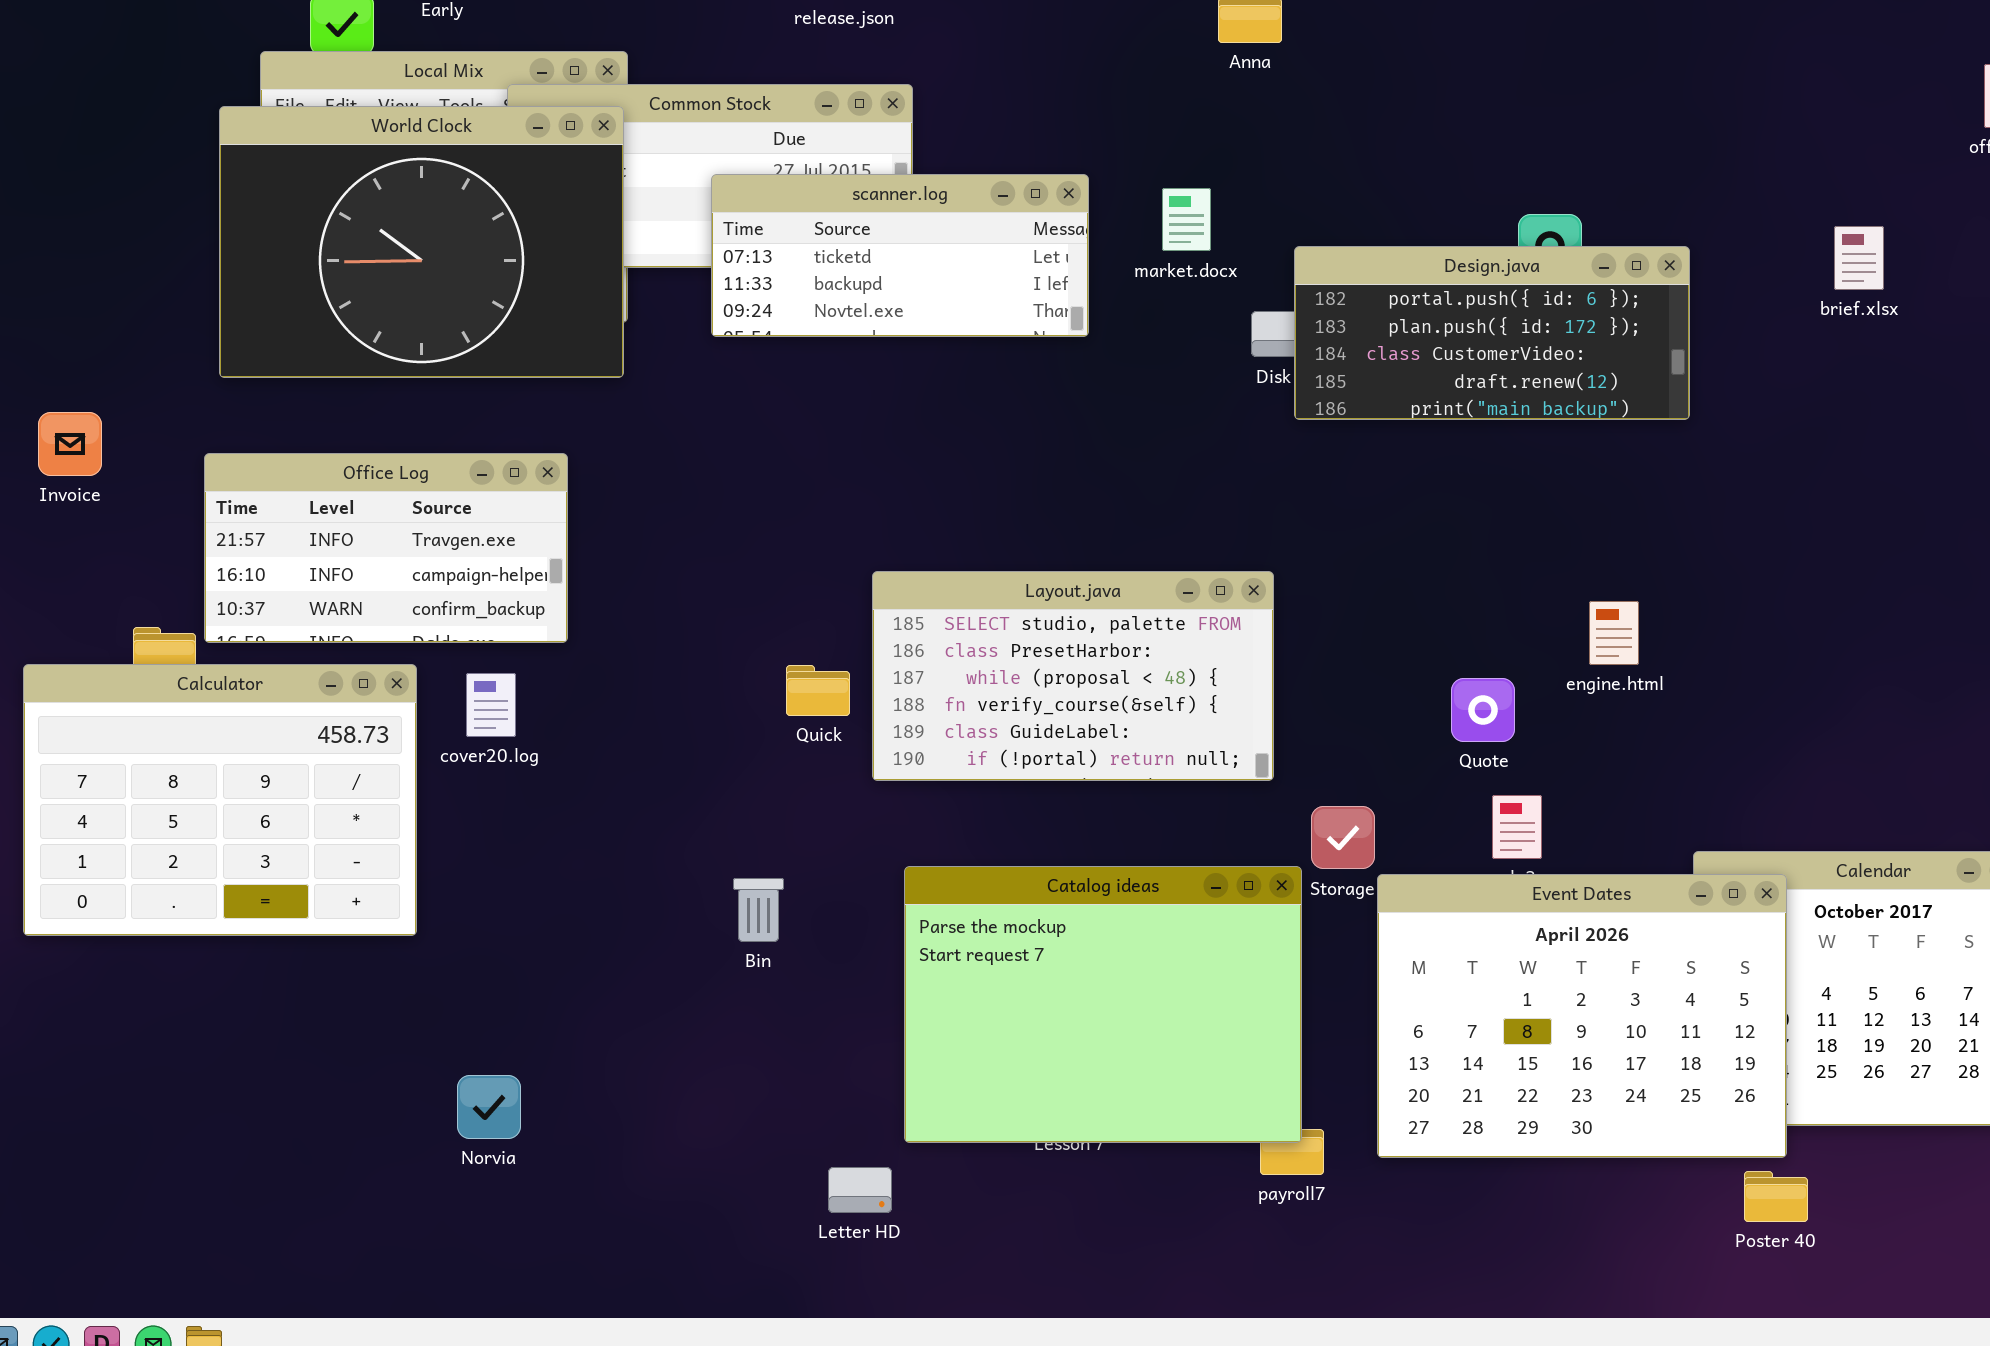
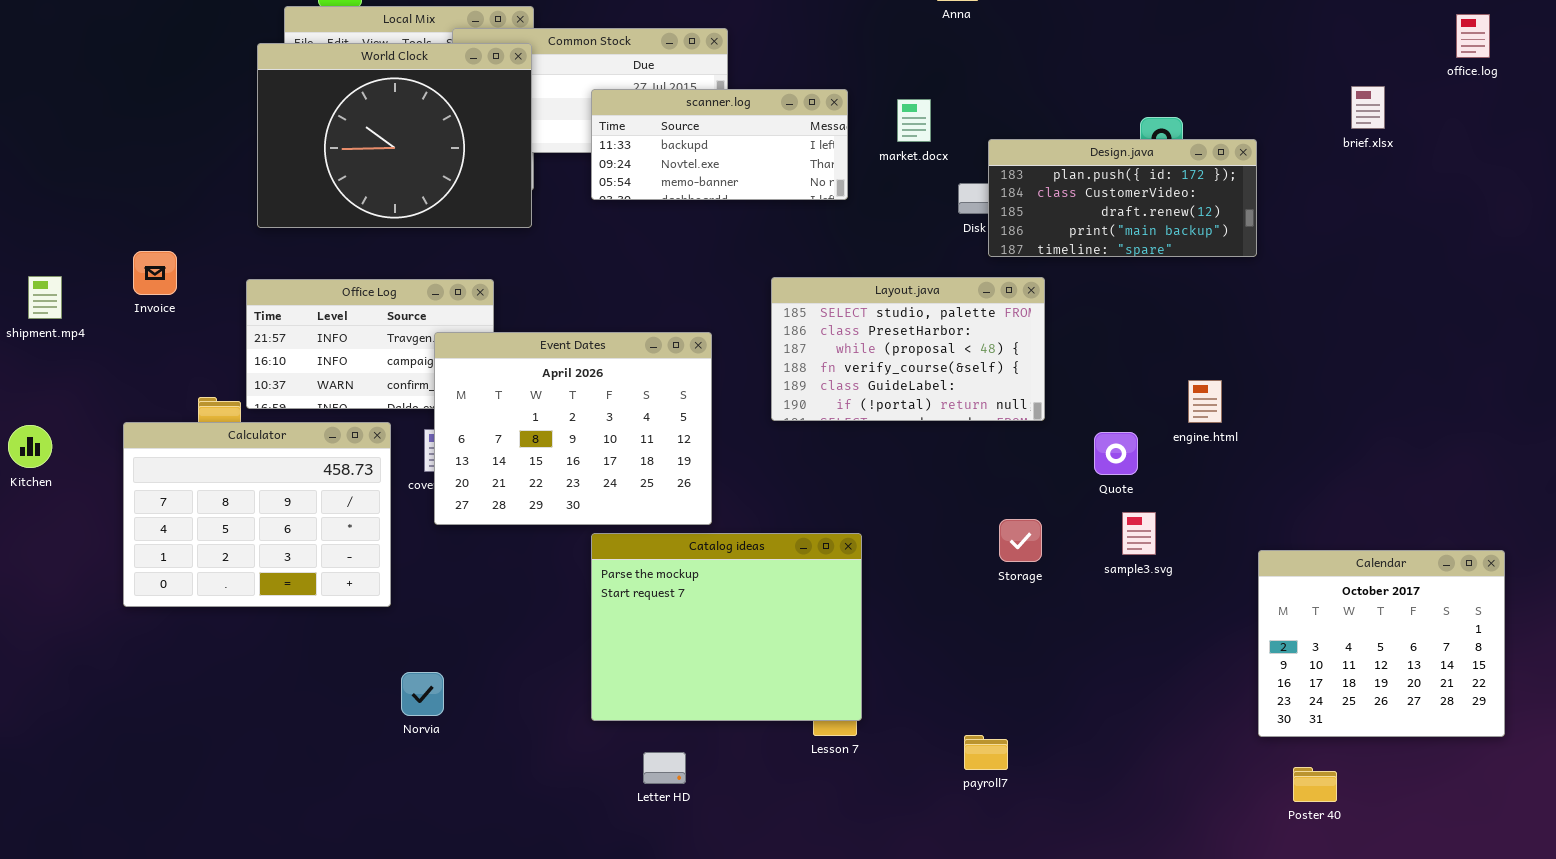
scanner.log: [711,174,1089,337] -> [591,89,848,200], scrolled down 1 row
brief.xlsx: [1834,226,1884,290] -> [1351,86,1385,129], moved
Design.java: [1294,246,1690,420] -> [988,139,1257,257], scrolled down 1 row
Layout.java: [872,571,1274,781] -> [771,277,1045,421], moved
Catalog ideas: [904,866,1302,1143] -> [591,533,862,721], moved
Event Dates: [1377,874,1787,1158] -> [434,332,712,525], moved
Norvia: [457,1075,521,1139] -> [401,672,444,716], moved
Letter HD: [828,1167,892,1213] -> [643,752,686,784], moved

